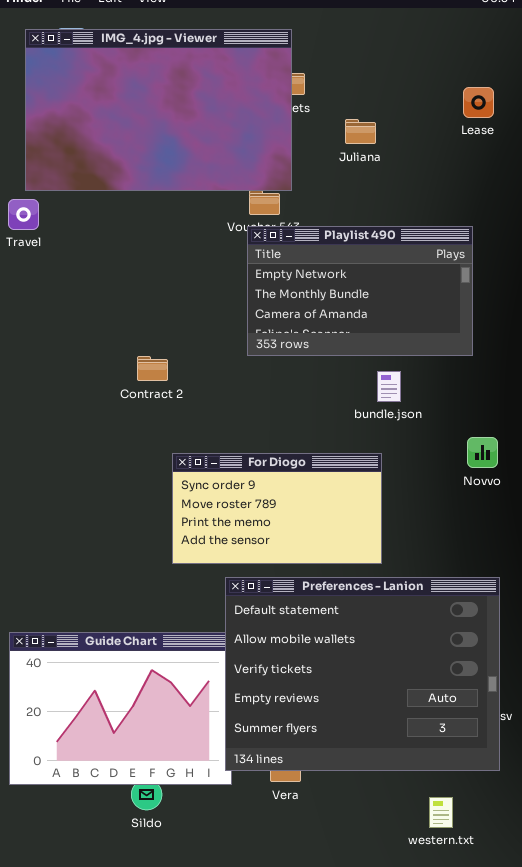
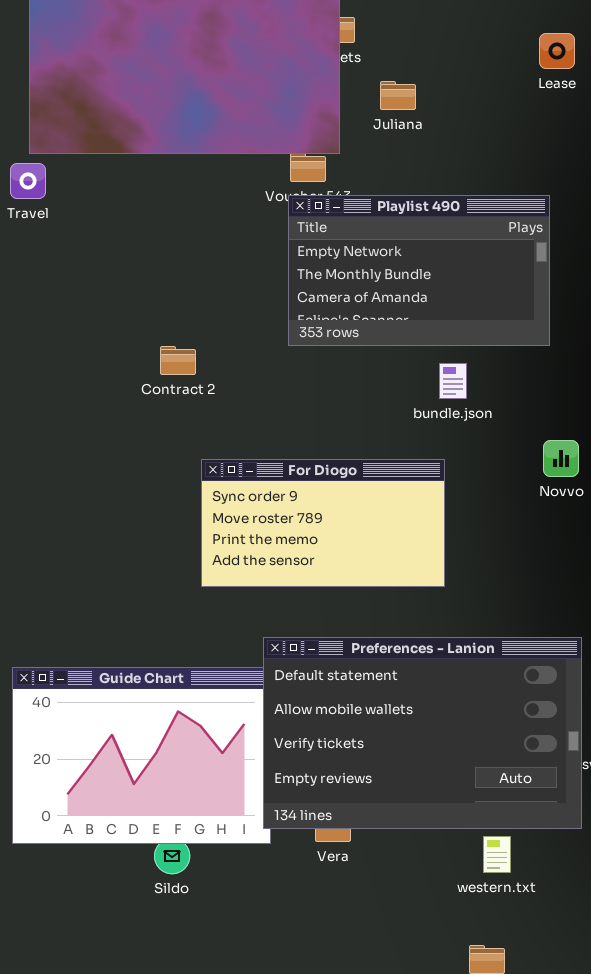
Juliana: [345,119,376,144] -> [380,81,416,110], moved
Preferences - Lanion: [225,577,500,771] -> [263,637,582,829], resized
western.txt: [429,797,453,828] -> [483,836,511,873], moved

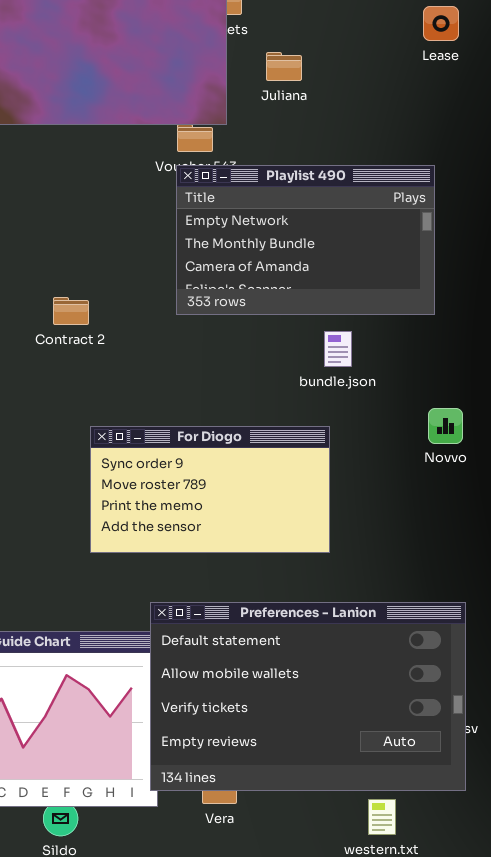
Contract 2: [160,346,196,375] -> [53,297,89,325], moved

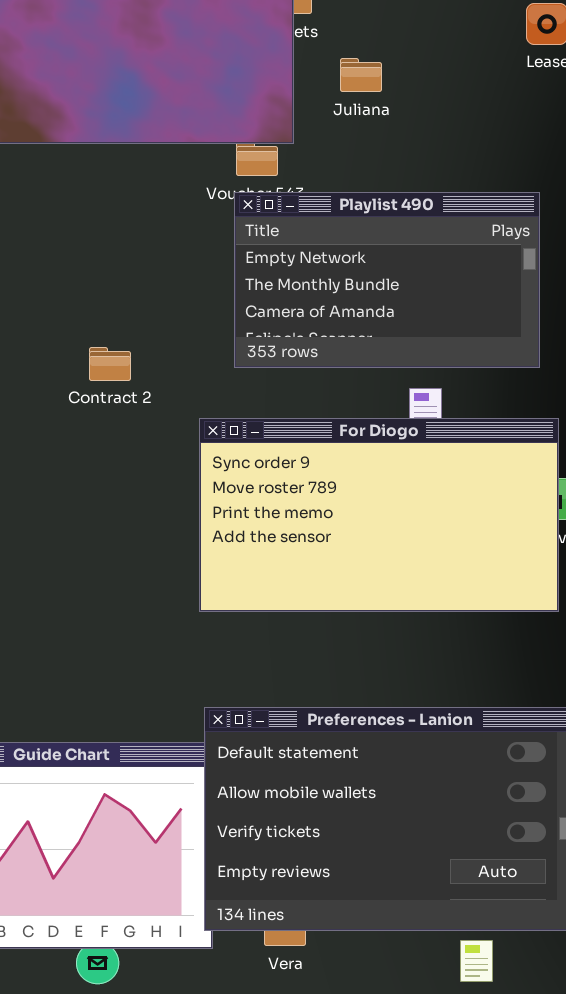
For Diogo: [90,426,330,553] -> [199,418,559,612], moved, resized

